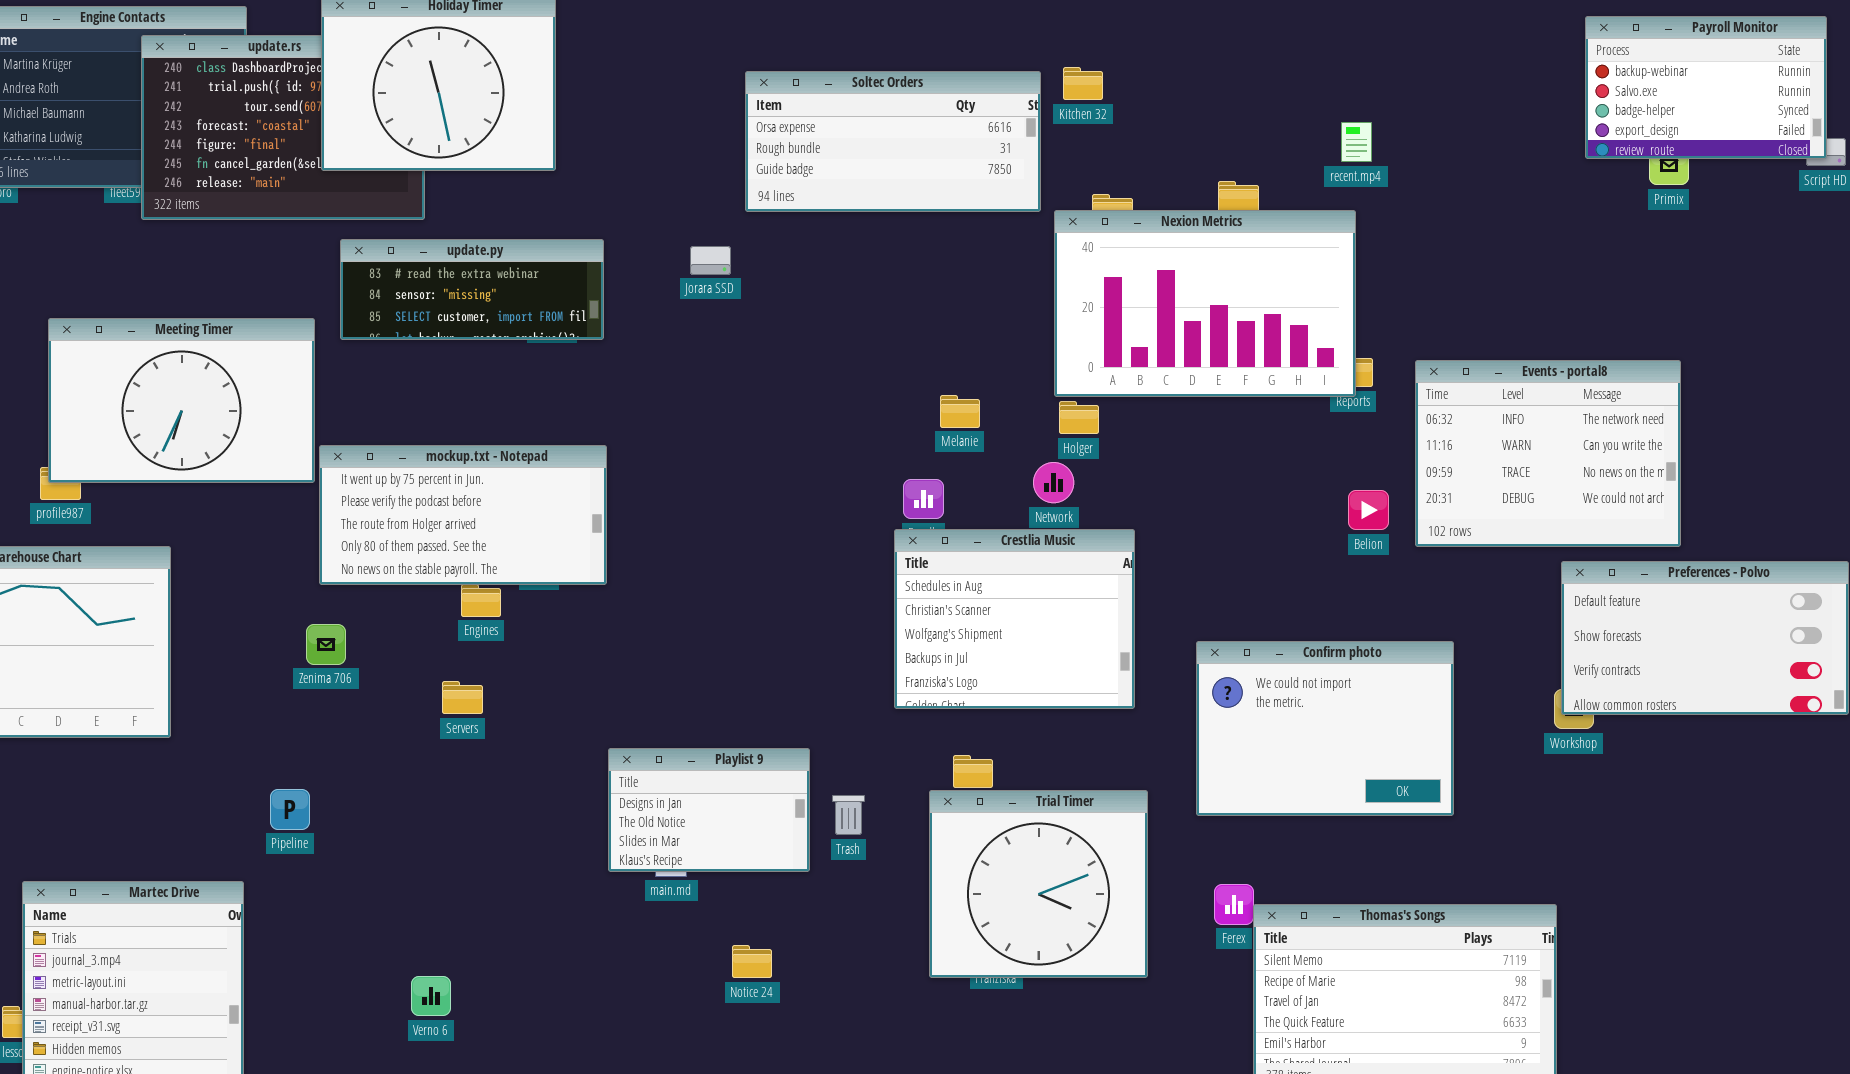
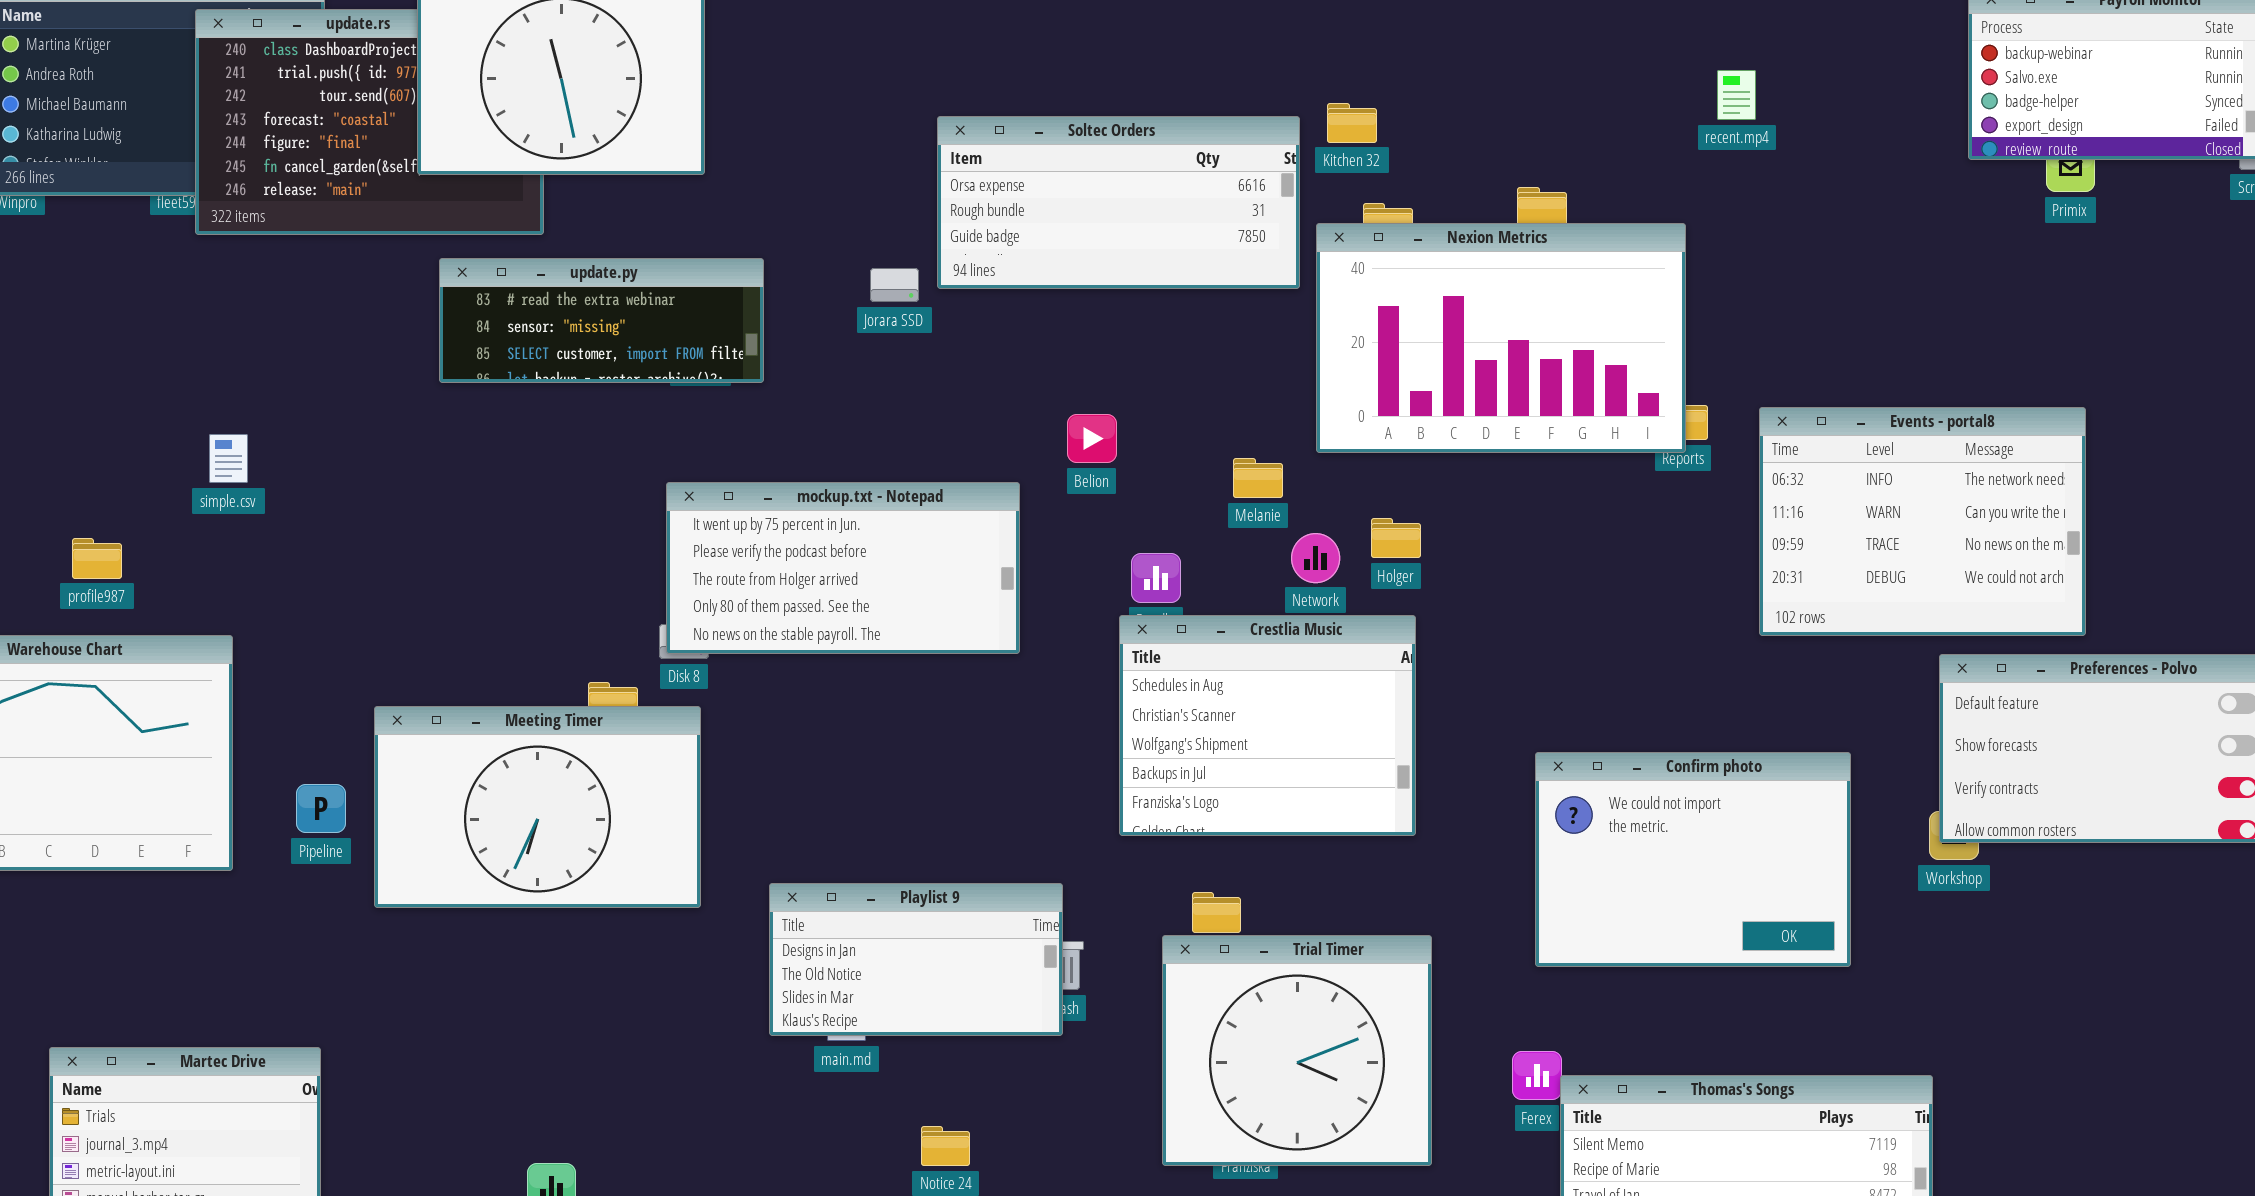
Kitchen 32: [1063,67,1103,100] -> [1327,103,1377,143], moved
Soltec Orders: [745,71,1041,212] -> [937,116,1300,289], moved
recent.mp4: [1341,122,1372,162] -> [1717,70,1756,120], moved
Meeting Timer: [48,318,315,483] -> [374,706,701,908], moved
Melanie: [940,395,980,428] -> [1233,458,1283,498], moved
Holger: [1059,401,1099,434] -> [1371,518,1421,558], moved
mockup.txt - Notepad: [319,445,607,585] -> [666,482,1020,654], moved
Belion: [1348,490,1389,530] -> [1067,414,1117,463], moved
Confirm photo: [1196,641,1454,816] -> [1535,752,1851,967], moved
Playlist 9: [608,748,810,872] -> [769,883,1063,1036], resized
Pipeline: [270,789,310,830] -> [296,784,346,833], moved

